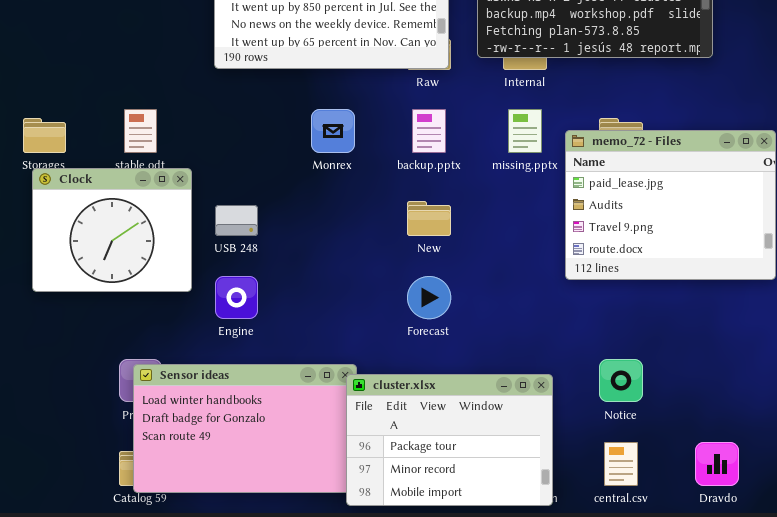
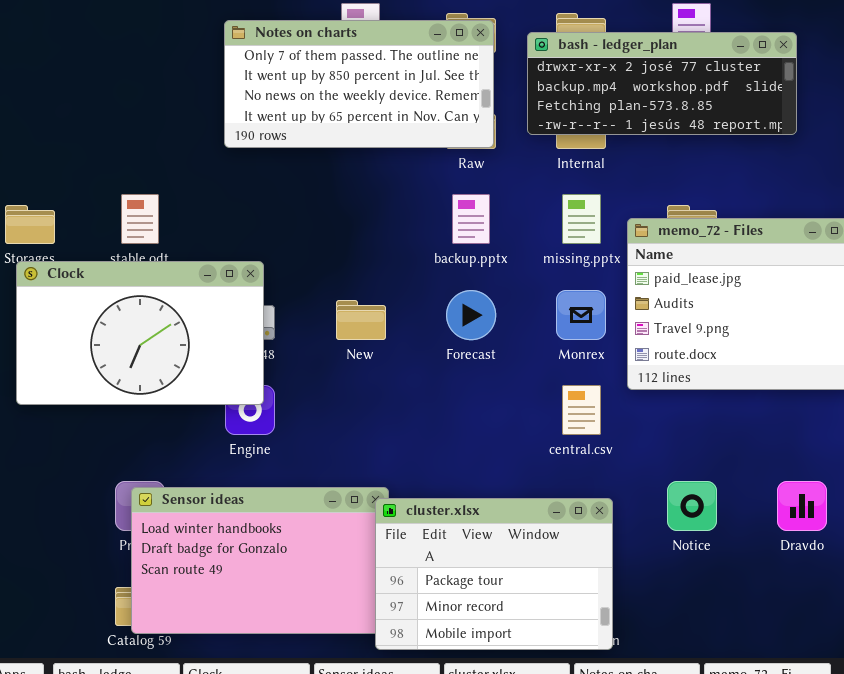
Monrex: [311,109,355,153] -> [556,290,606,340], moved
Clock: [32,168,192,292] -> [16,261,264,405], resized
New: [407,201,451,236] -> [336,300,386,340], moved
Forecast: [407,276,451,319] -> [446,290,496,340], moved
central.csv: [604,442,638,486] -> [562,385,601,435], moved
Dravdo: [695,442,739,486] -> [777,481,827,531], moved

